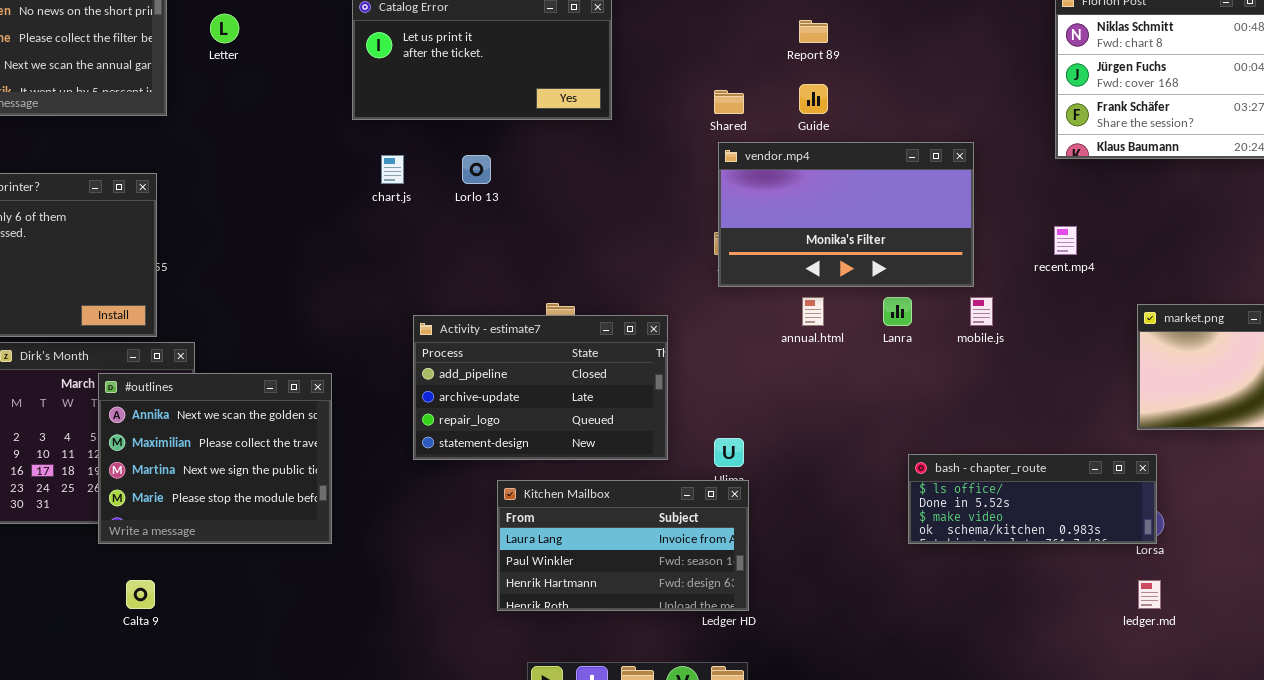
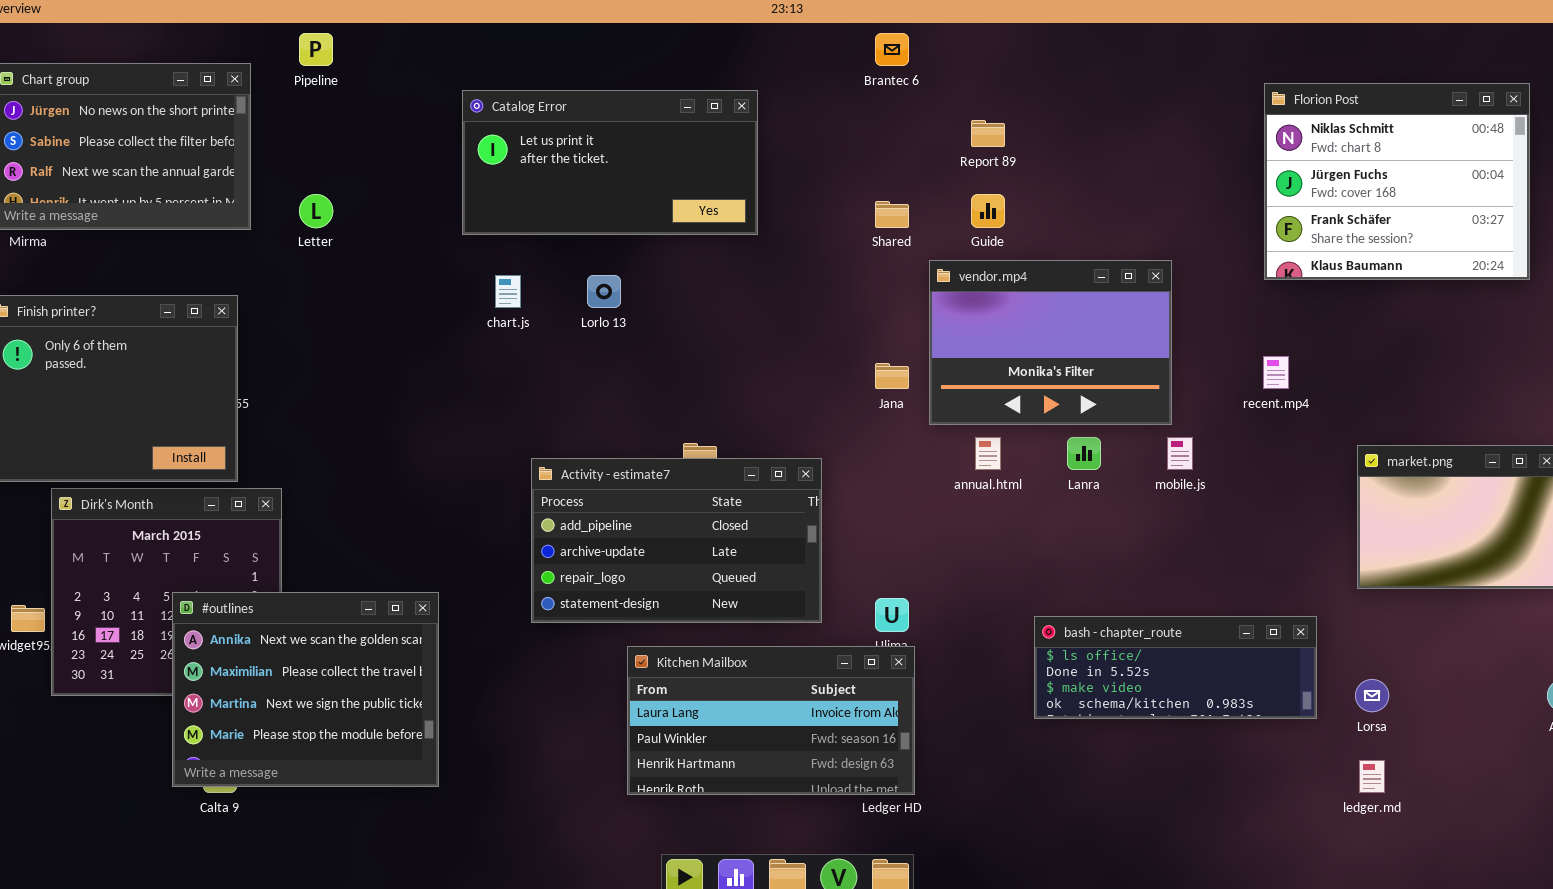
Letter: [210,14,239,43] -> [299,194,333,228], moved
vendor.mp4: [718,142,974,287] -> [929,260,1172,425], resized
#outlines: [98,373,332,544] -> [172,592,439,787], moved
bash - chapter_route: [908,454,1157,544] -> [1034,616,1317,719], moved

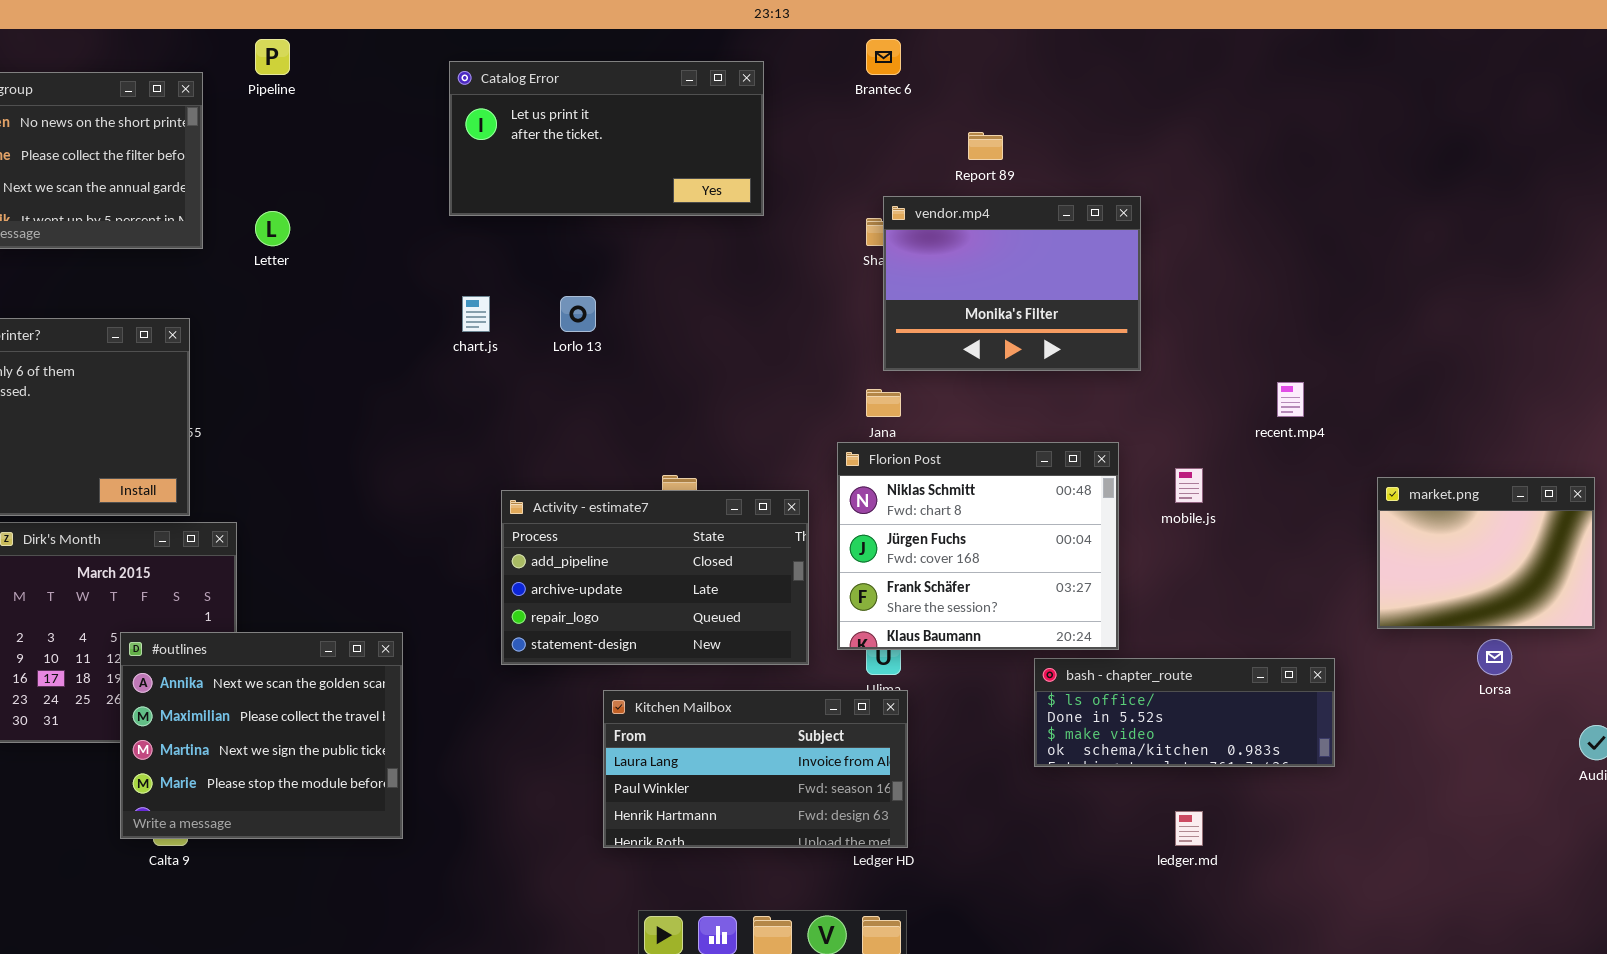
Florion Post: [1264,83,1530,280] -> [837,442,1119,650], moved
Catalog Error: [462,90,758,235] -> [449,61,764,216], moved
vendor.mp4: [929,260,1172,425] -> [883,196,1141,371], moved
Lorsa: [1355,679,1389,712] -> [1477,639,1512,675], moved
ledger.md: [1359,760,1385,793] -> [1175,811,1203,846], moved

